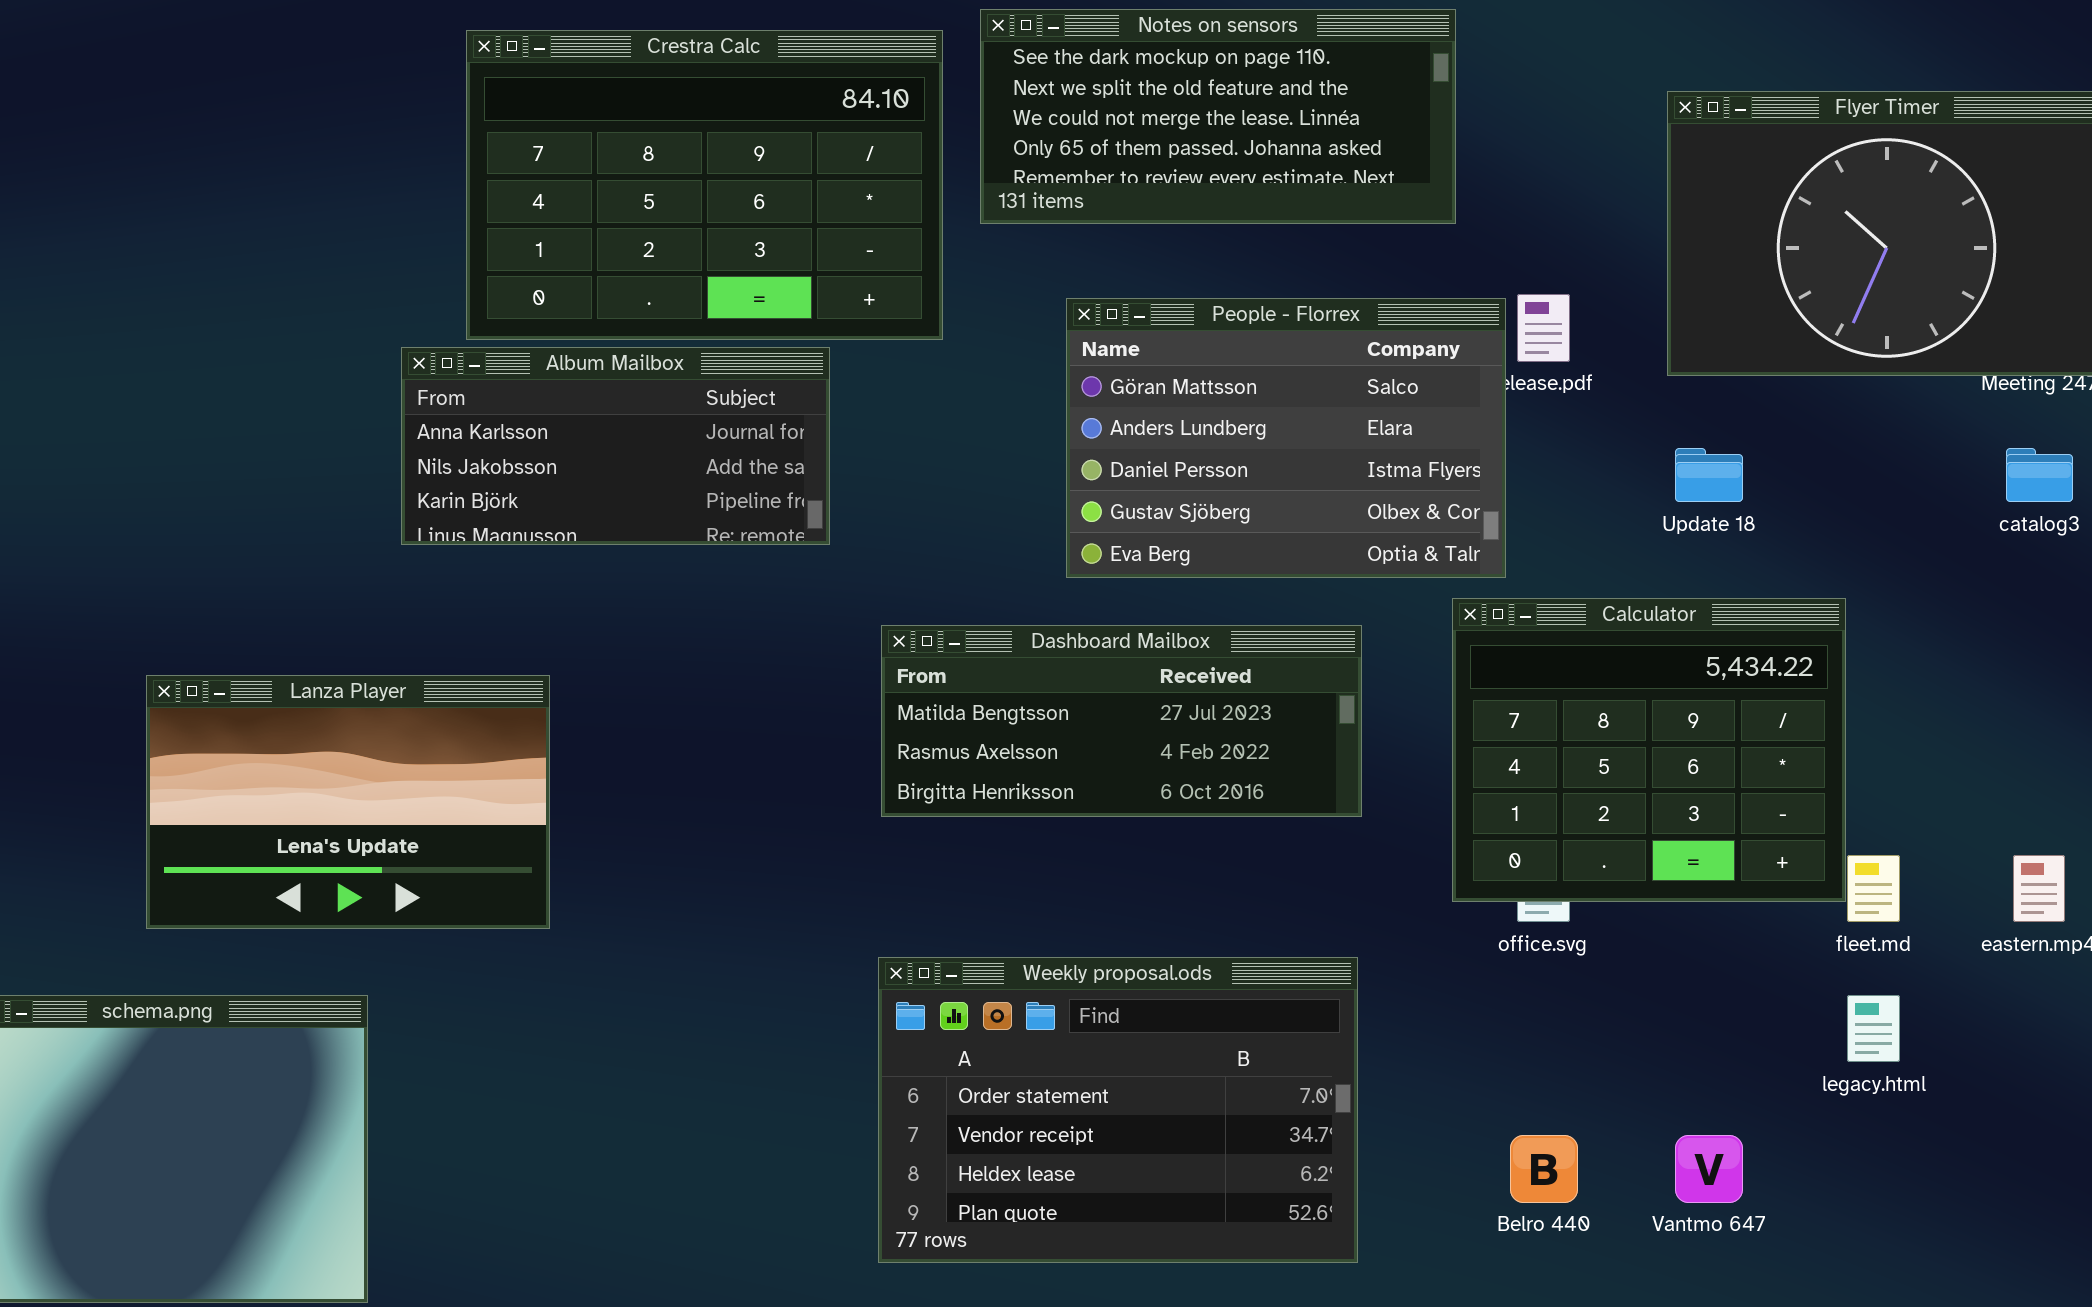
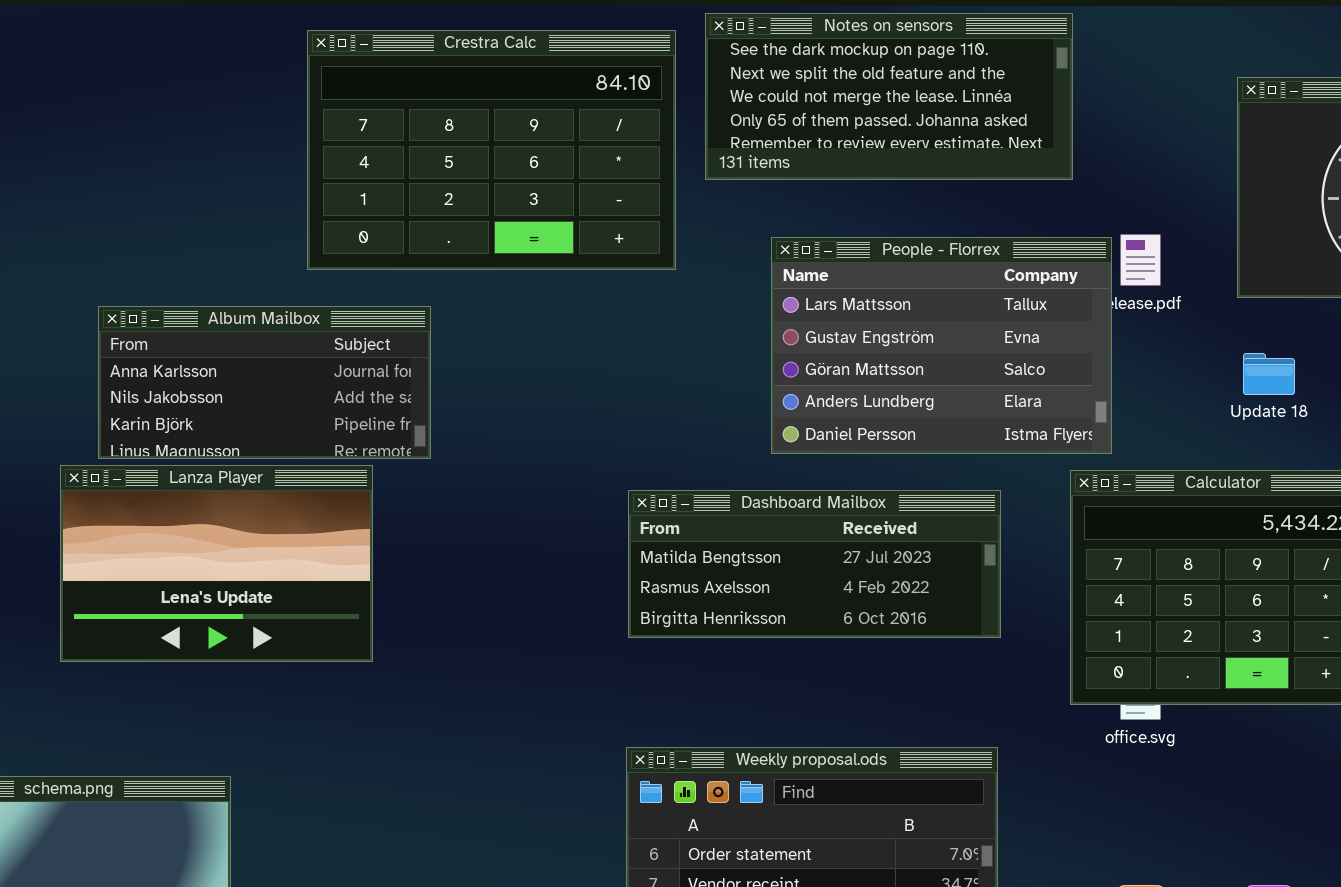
People - Florrex: [1066,298,1506,578] -> [771,237,1112,454], scrolled up 2 rows
Album Mailbox: [401,347,830,545] -> [98,306,431,459], moved
Lanza Player: [146,675,550,929] -> [60,465,373,662], moved

